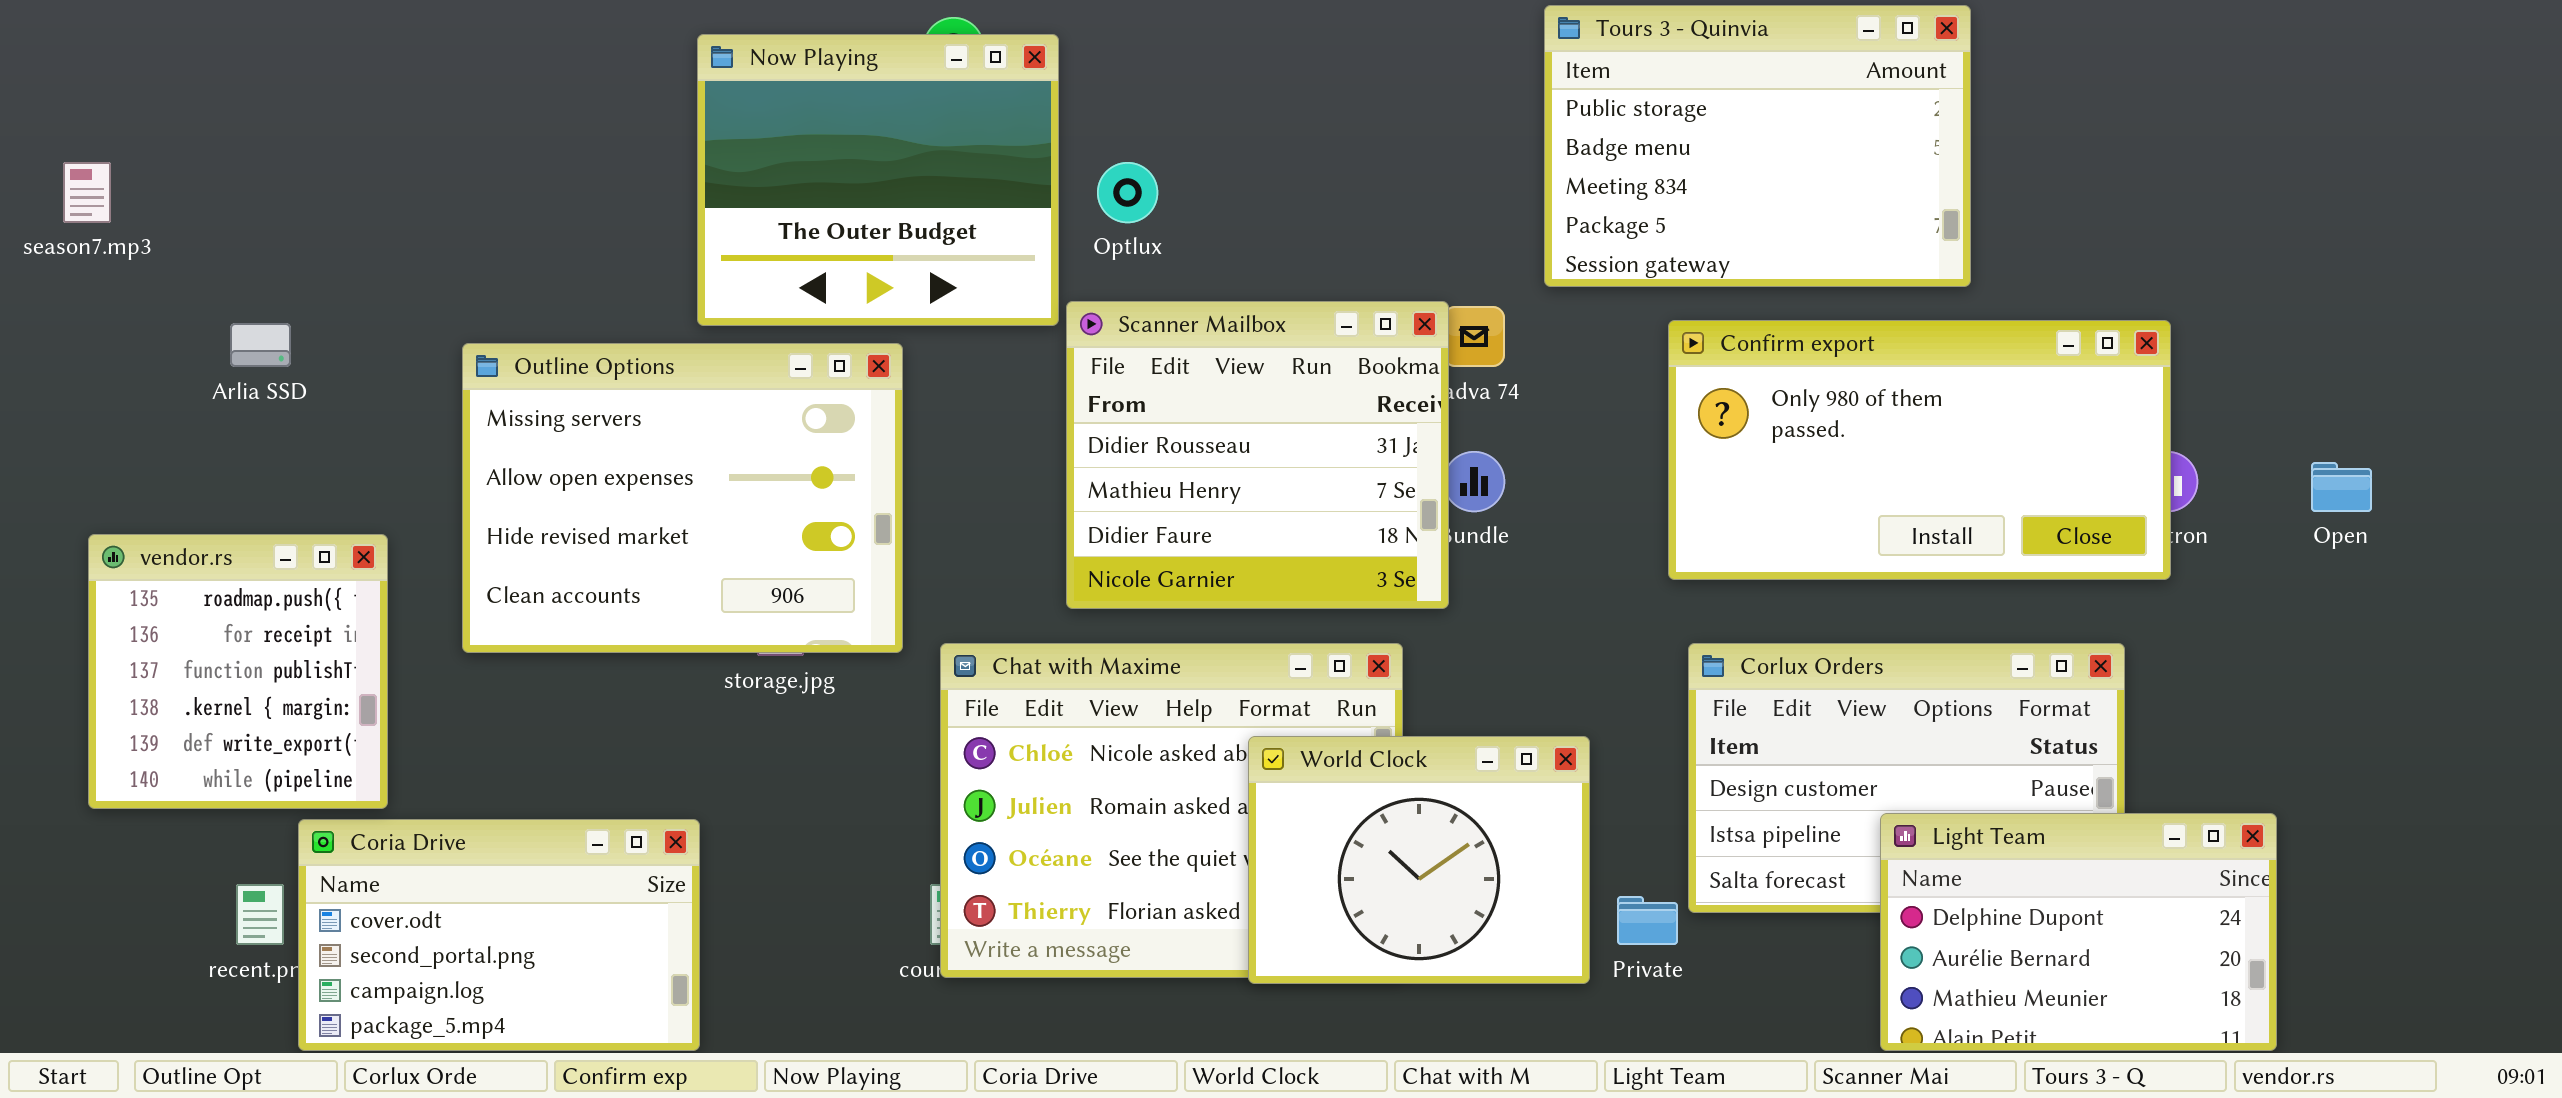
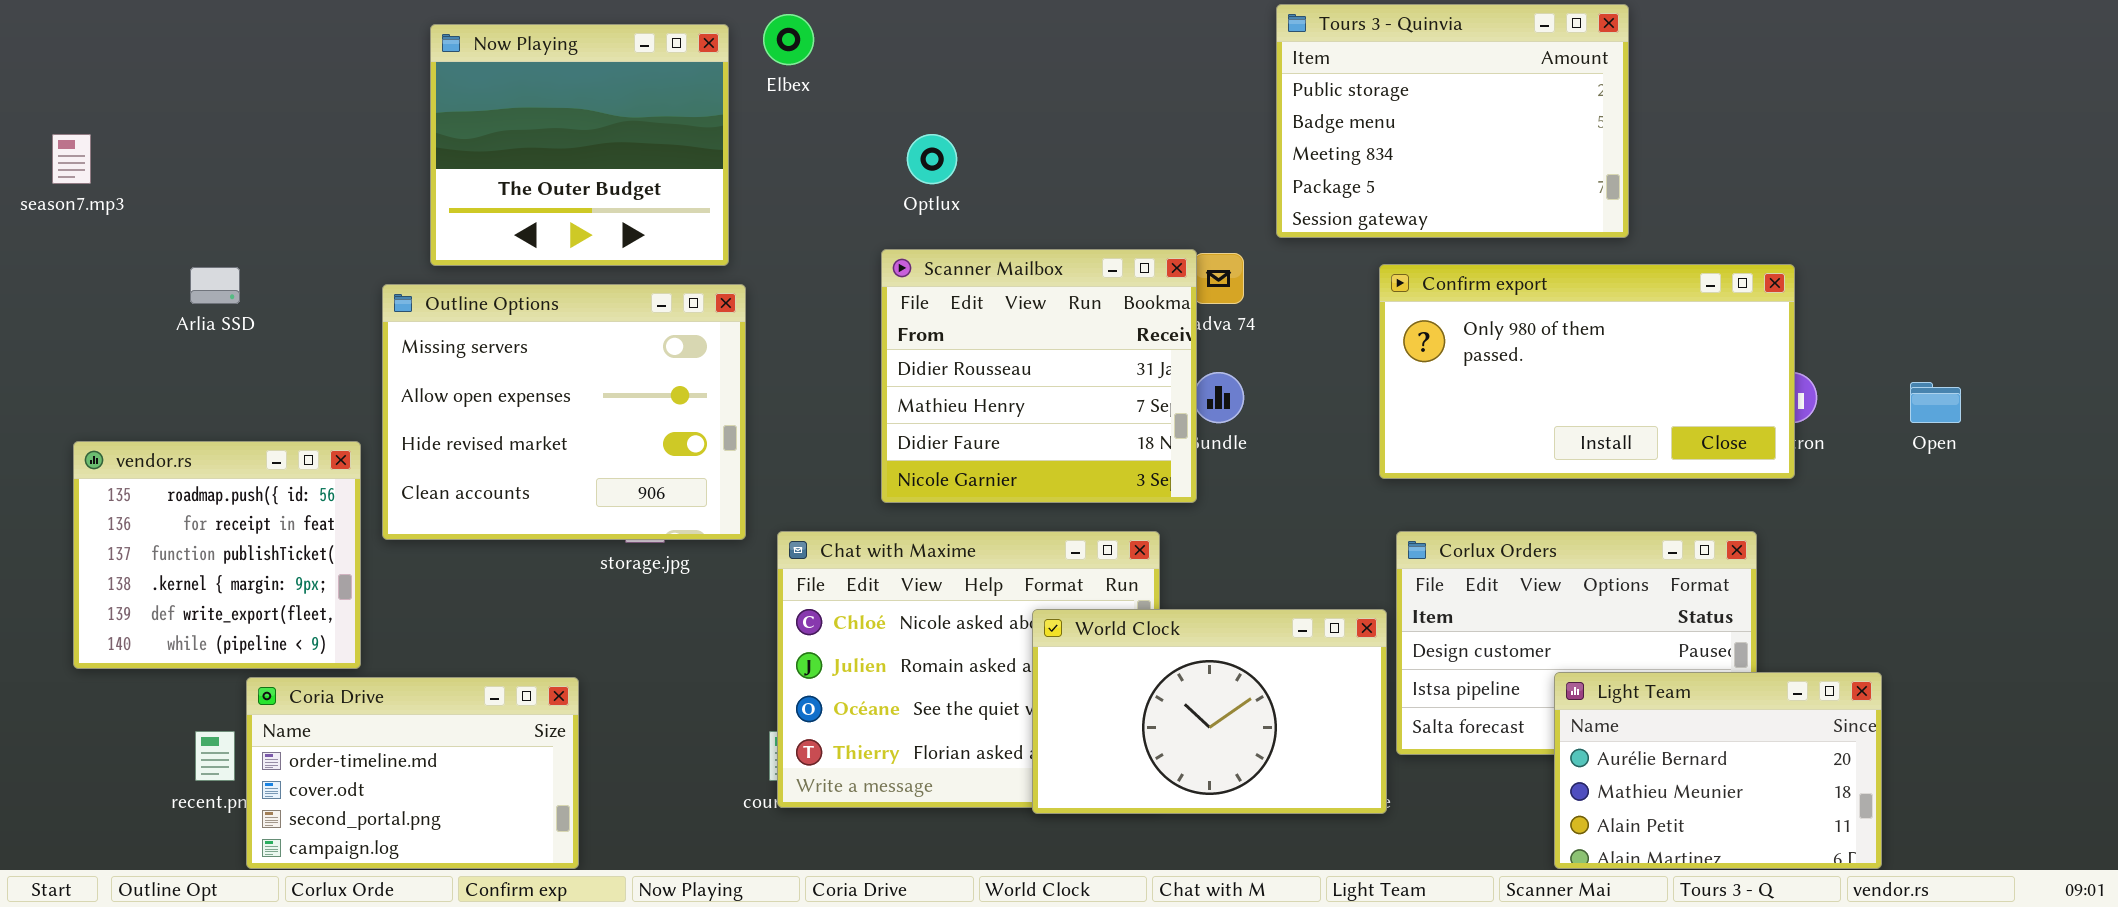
Now Playing: [697,34,1059,326] -> [430,24,729,266], moved
vendor.rs: [88,534,388,809] -> [73,441,361,669], resized
World Clock: [1248,736,1590,984] -> [1032,609,1387,814], resized
Light Team: [1880,813,2277,1051] -> [1554,672,1882,869], scrolled down 1 row
Coria Drive: [298,819,700,1051] -> [246,677,579,869], scrolled up 1 row

